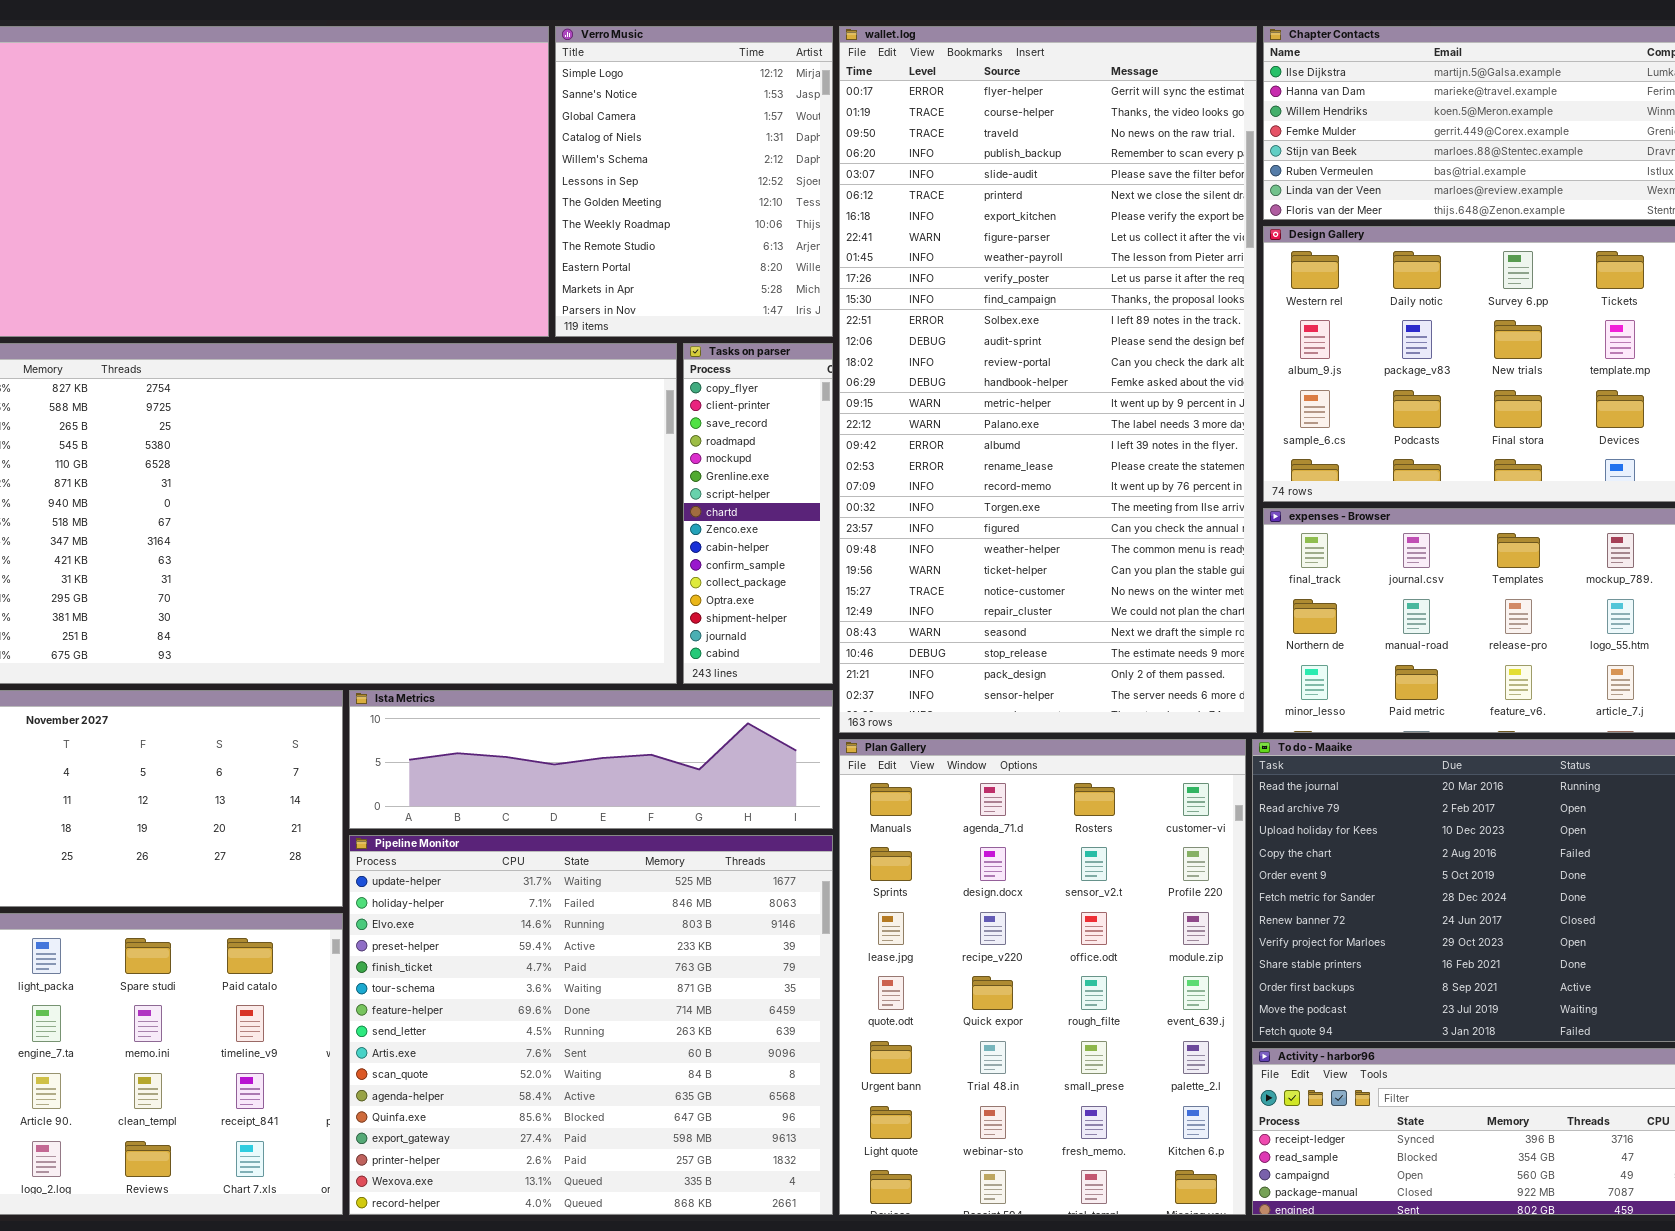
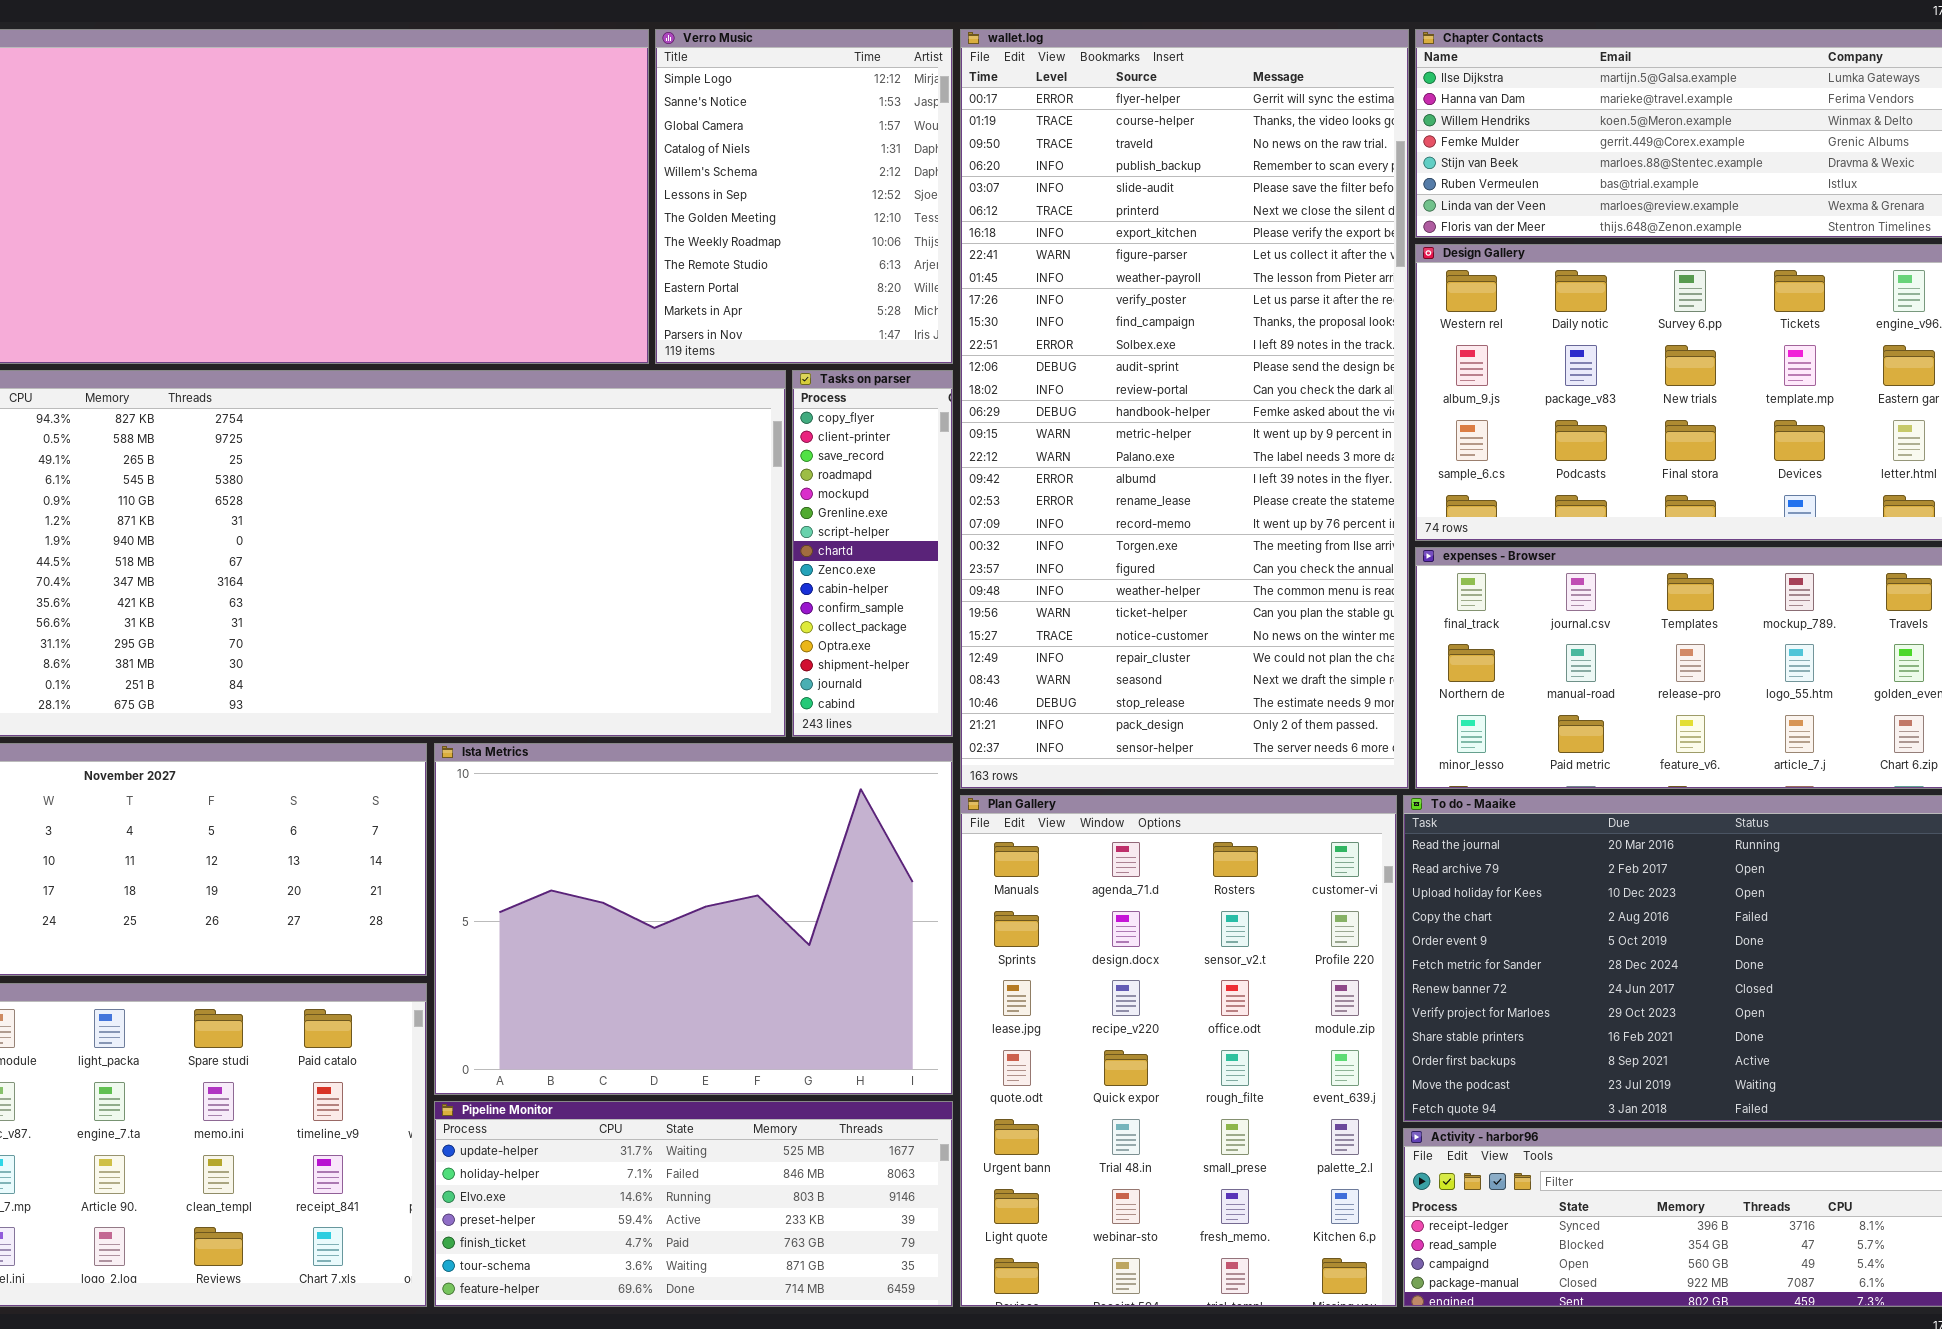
Ista Metrics: [349,690,833,829] -> [434,743,953,1095], resized
Pipeline Monitor: [349,835,833,1215] -> [434,1101,953,1307], resized

